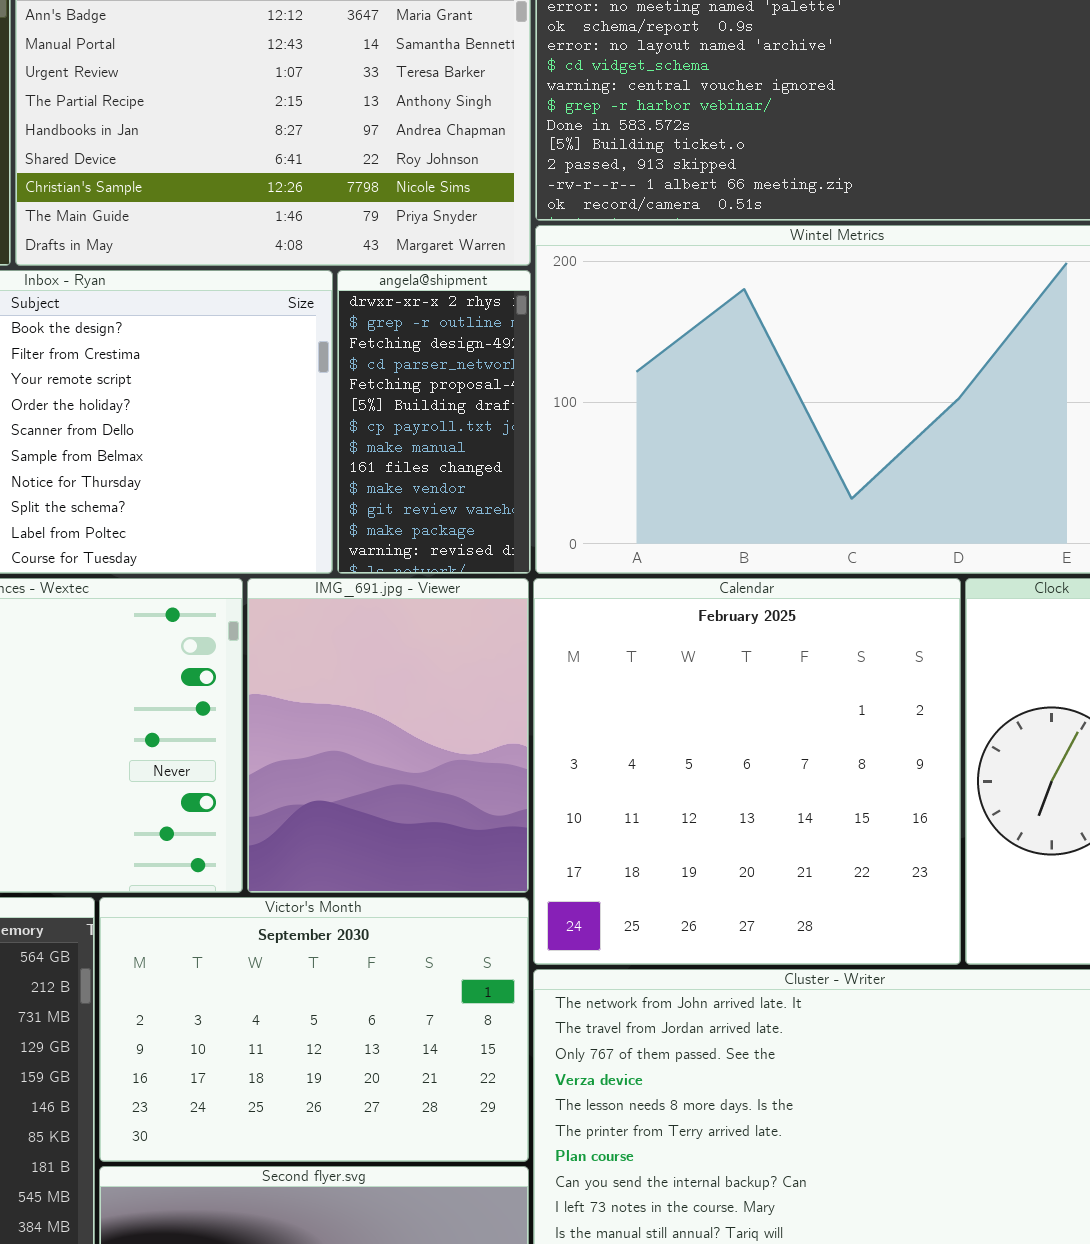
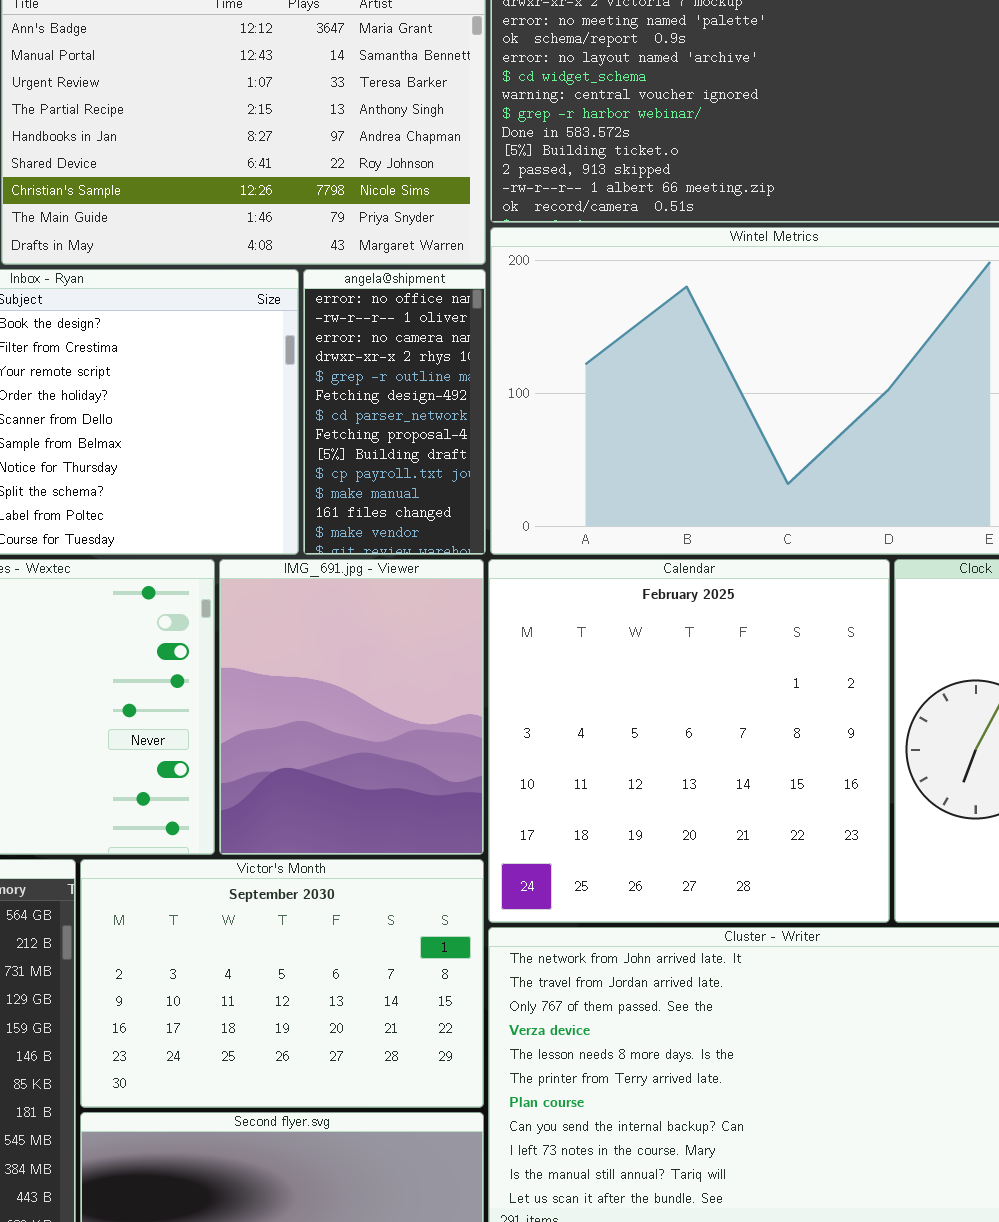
angela@shipment: [337,270,531,574] -> [303,269,486,555], scrolled up 3 rows

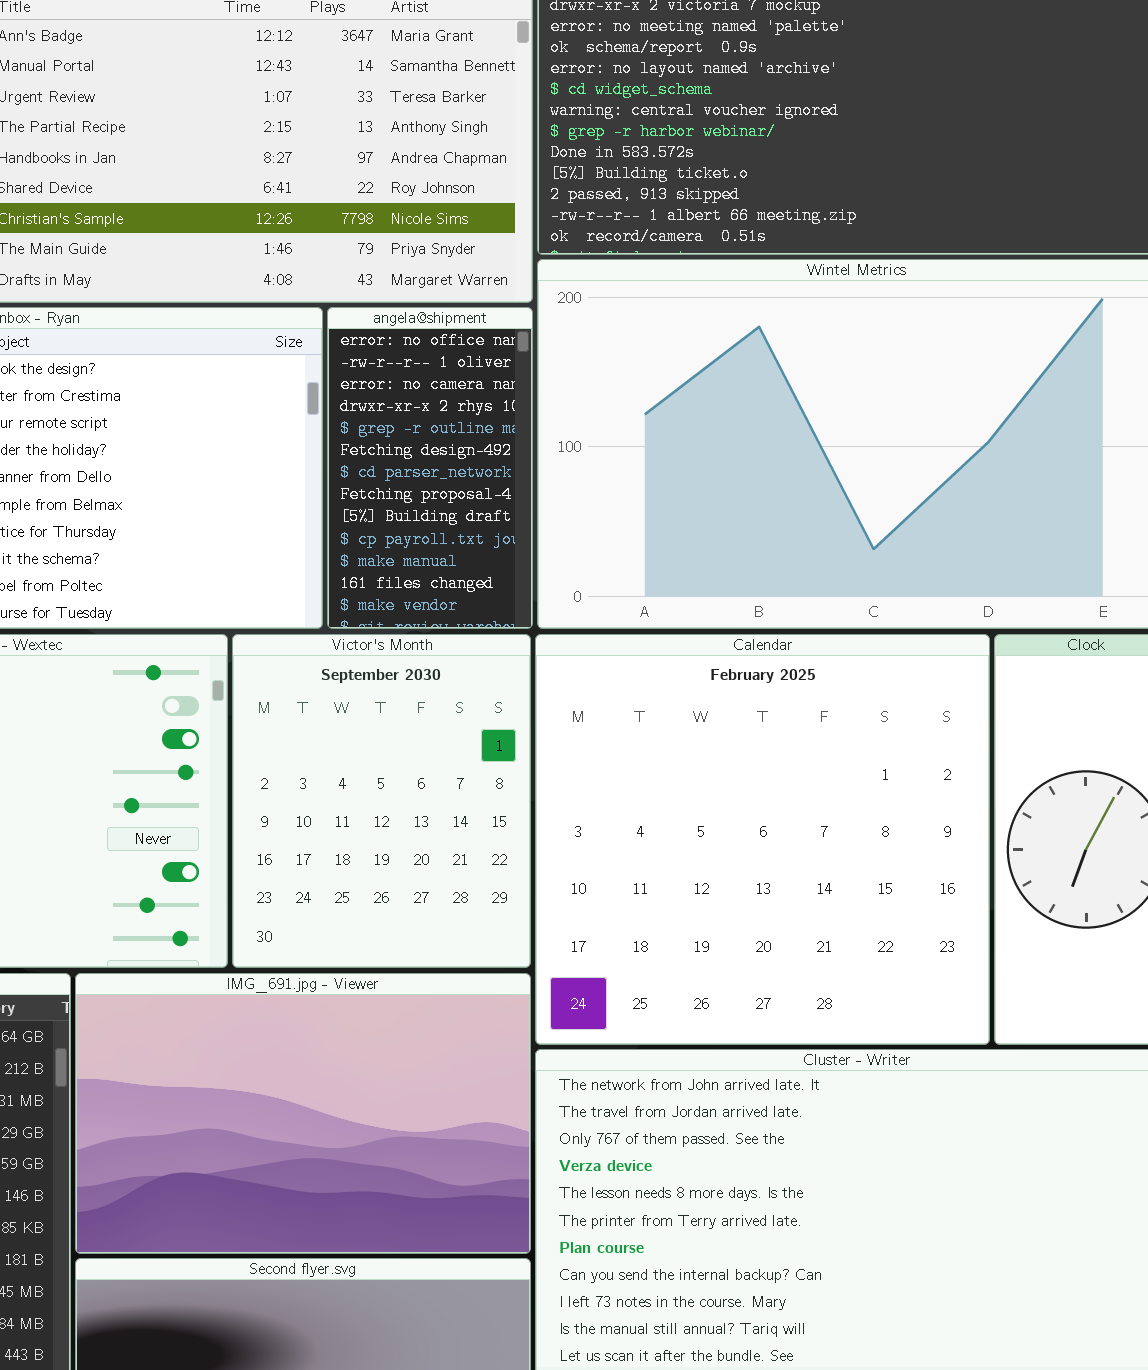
IMG_691.jpg - Viewer: [219,559,484,855] -> [75,973,531,1254], moved, resized
Victor's Month: [80,859,484,1108] -> [232,634,531,968], moved, resized

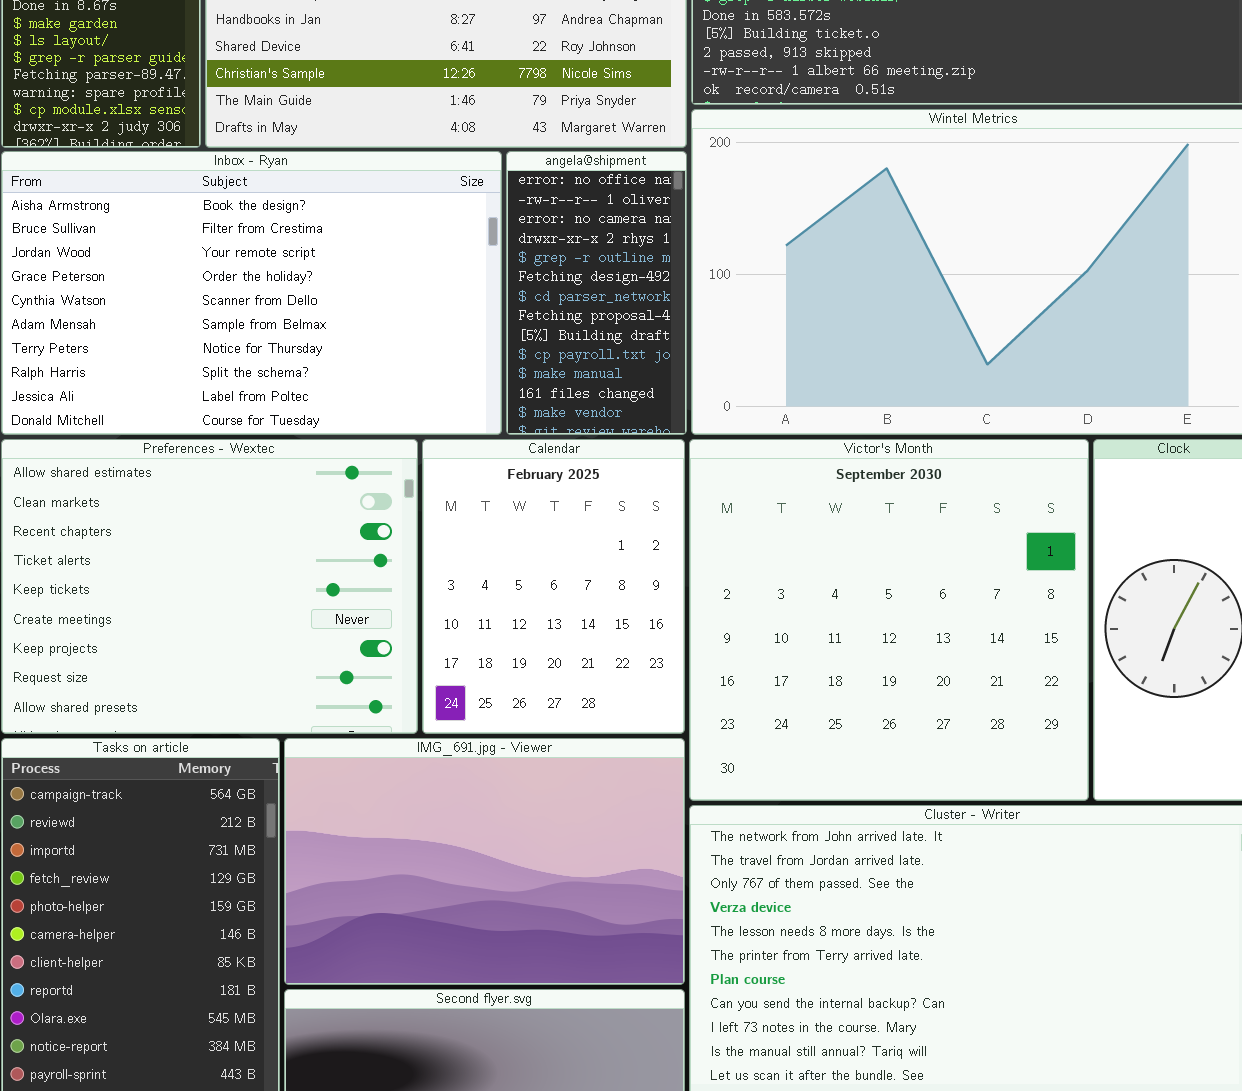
Victor's Month: [232,634,531,968] -> [689,439,1089,801], moved, resized
Calendar: [535,634,990,1045] -> [422,439,685,734], moved, resized

